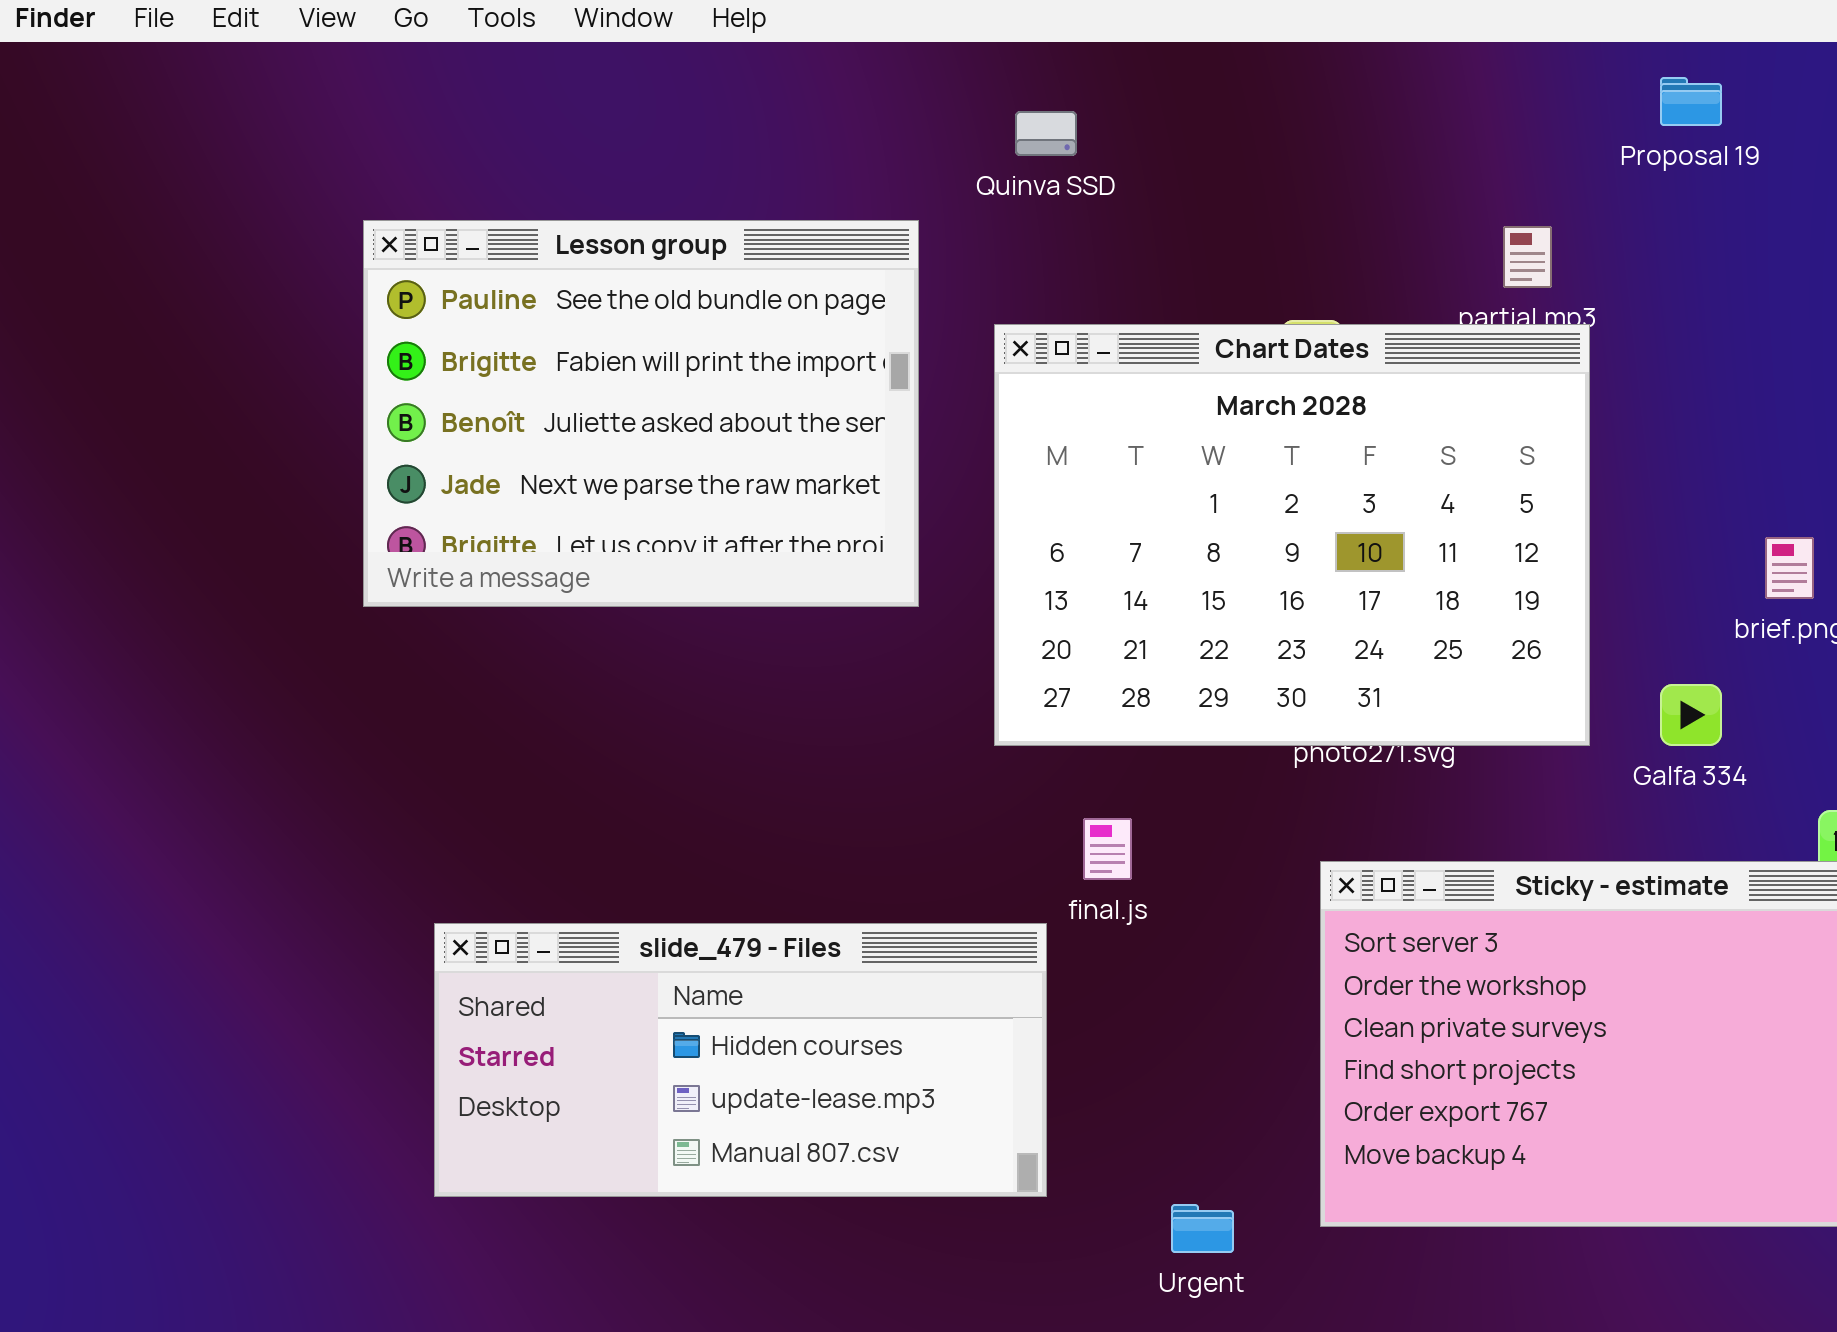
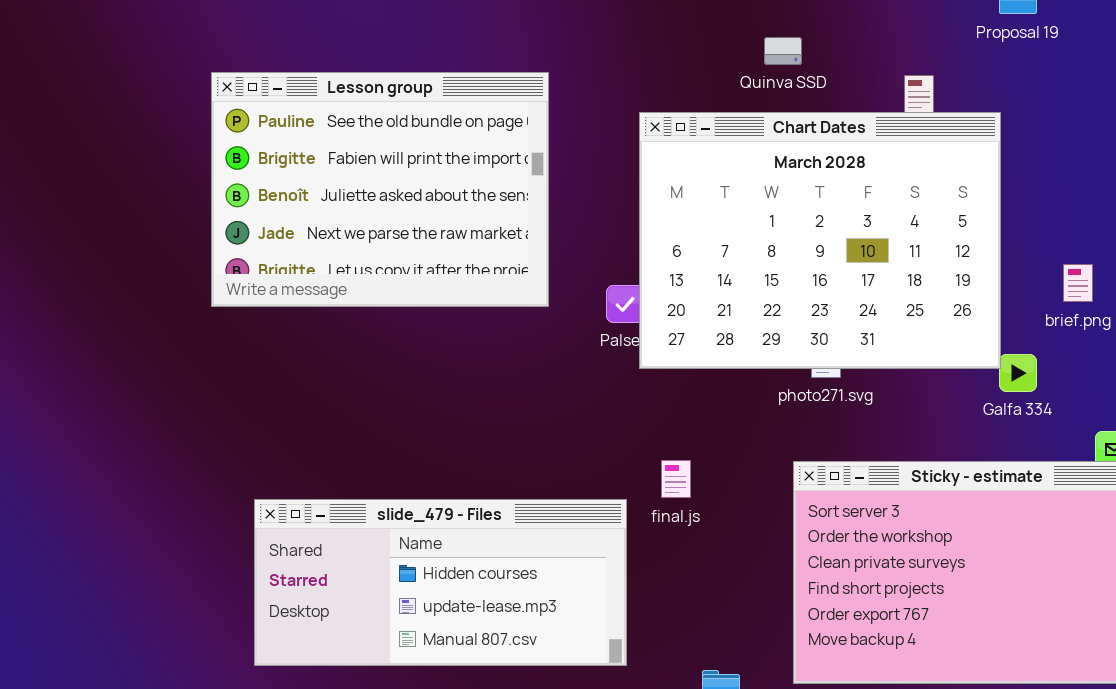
Quinva SSD: [1015,111,1077,156] -> [764,37,802,65], moved
Chart Dates: [994,324,1590,746] -> [639,112,1001,369], moved
final.js: [1083,818,1132,880] -> [661,460,691,498], moved

